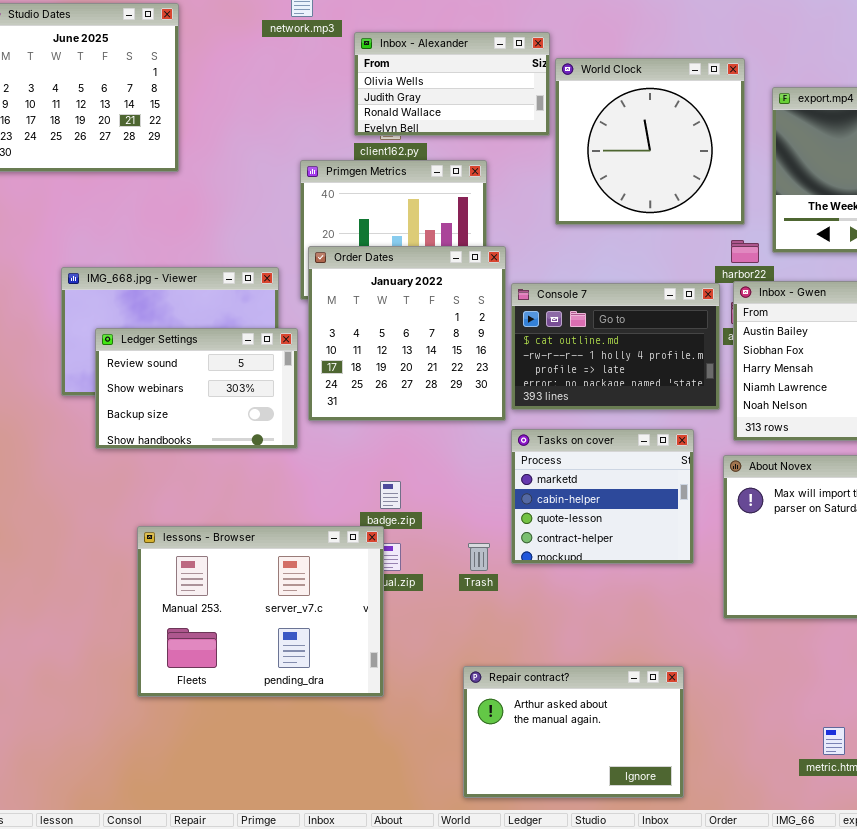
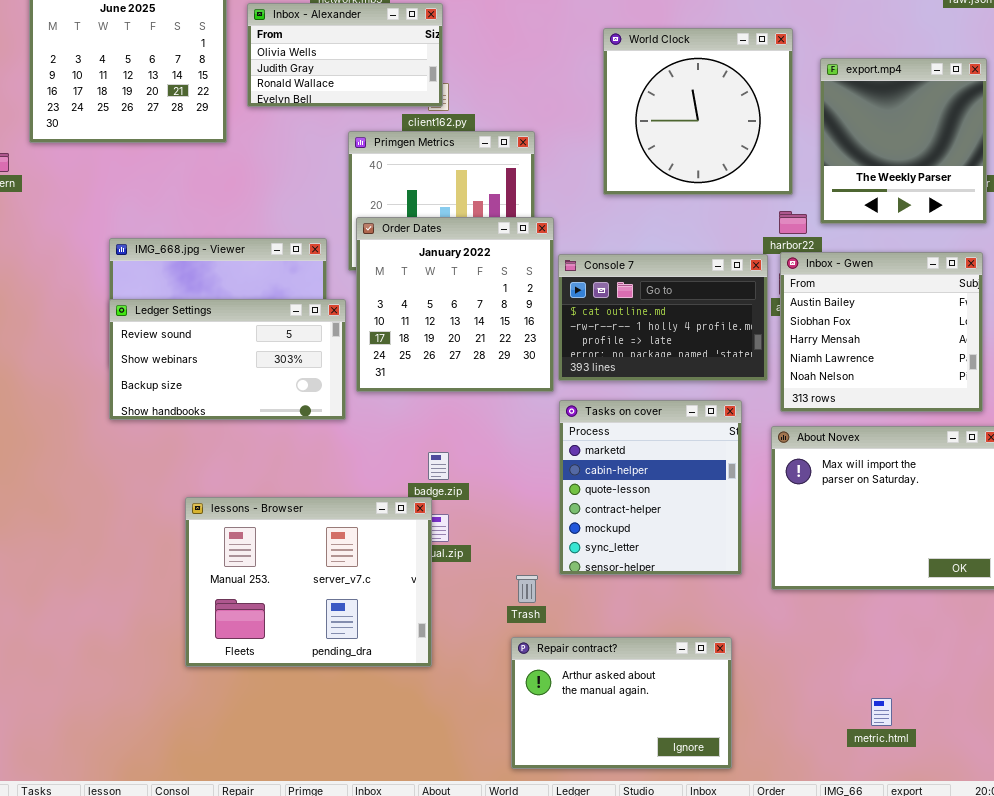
Inbox - Alexander: [354,32,550,136] -> [247,3,443,107], moved
Ledger Settings: [95,328,298,449] -> [109,299,346,420], resized
Tasks on cover: [511,429,694,564] -> [559,400,742,575], resized
Trash: [468,543,490,571] -> [516,575,538,603], moved

